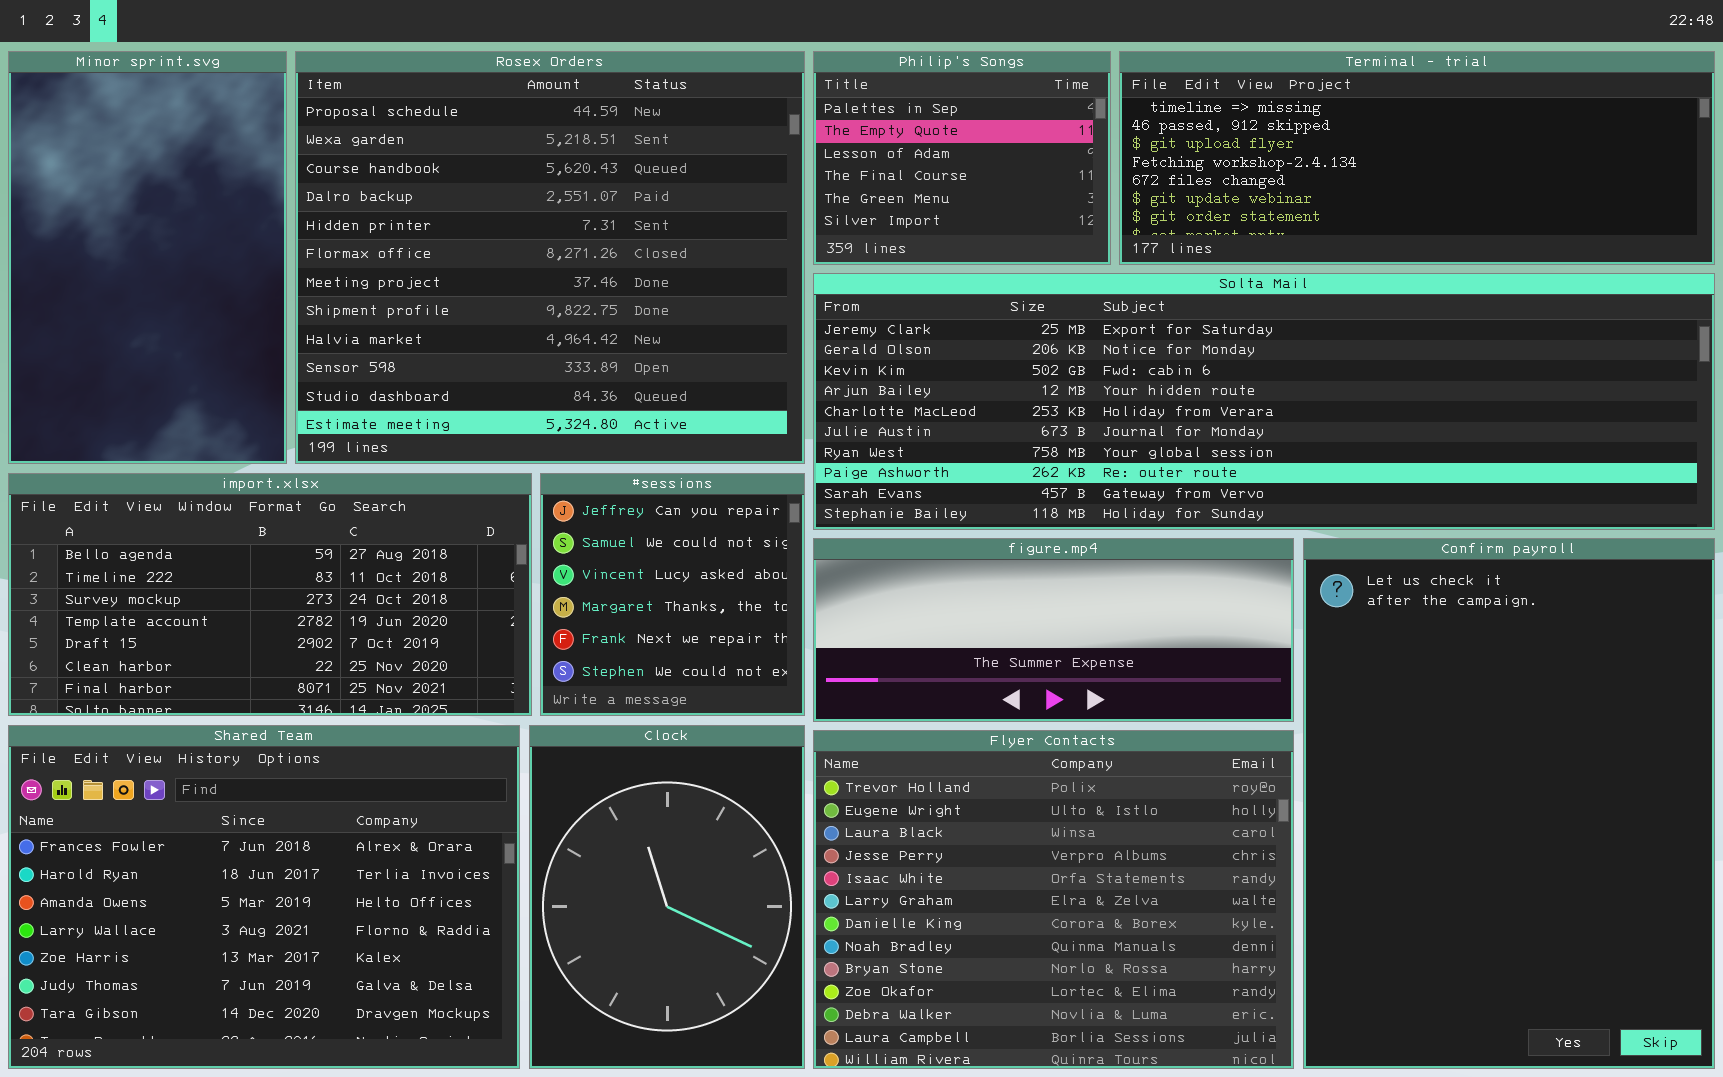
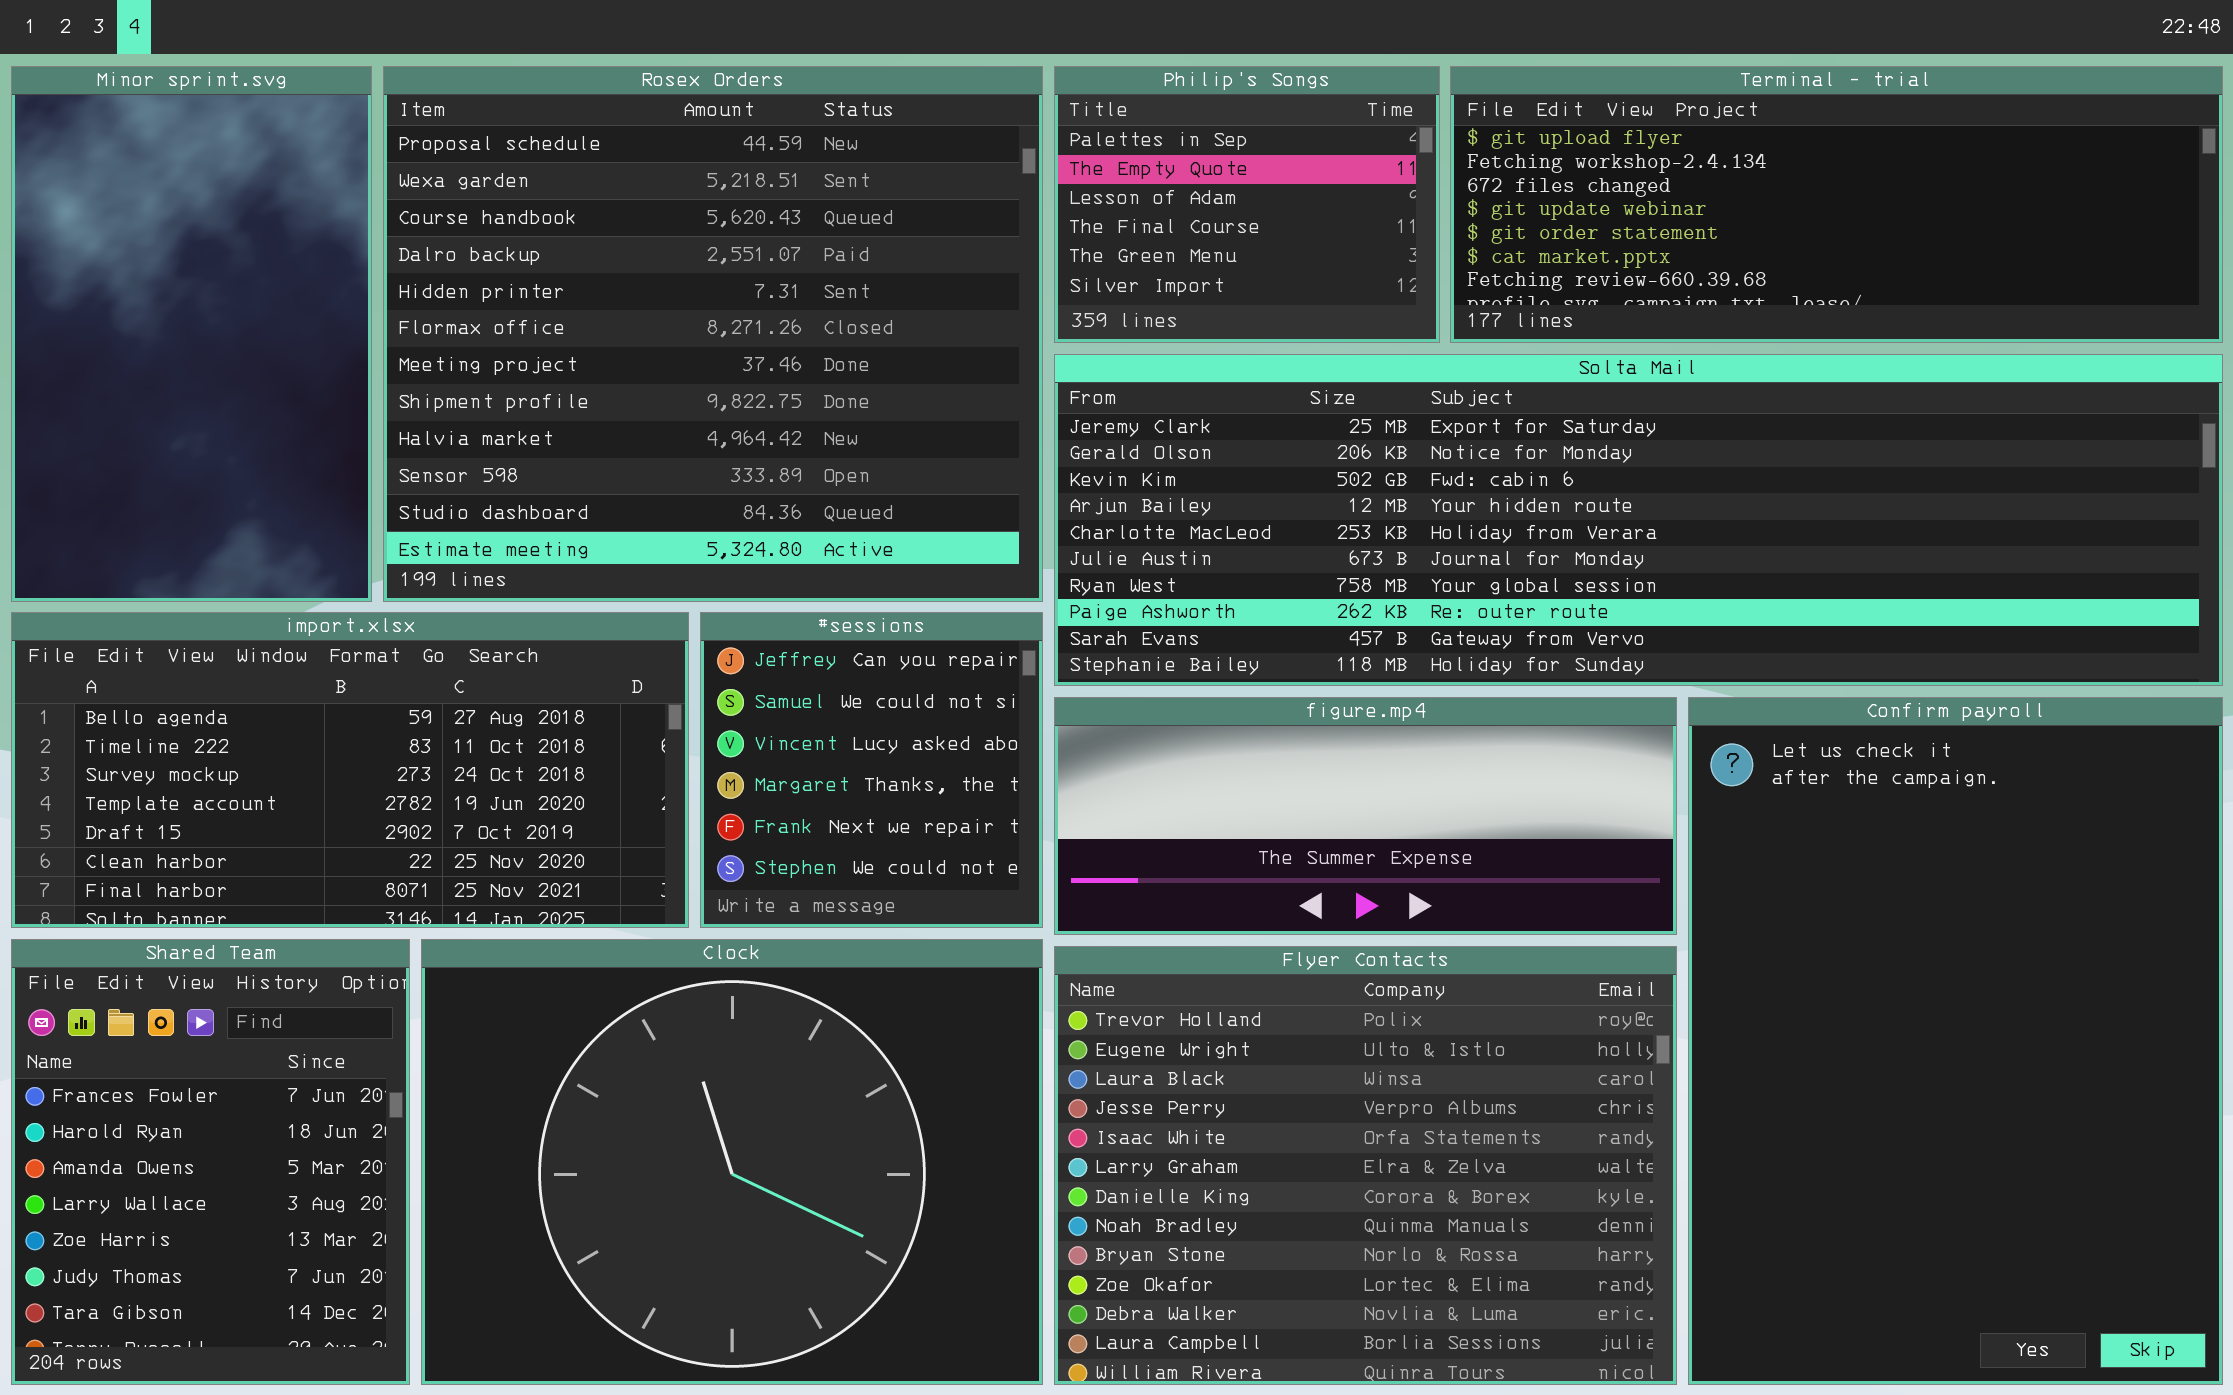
Terminal - trial: [1119,51,1715,265] -> [1450,66,2223,343], scrolled down 2 rows
Shared Team: [8,725,520,1069] -> [11,939,410,1385], resized
Clock: [529,725,805,1069] -> [421,939,1043,1385], resized

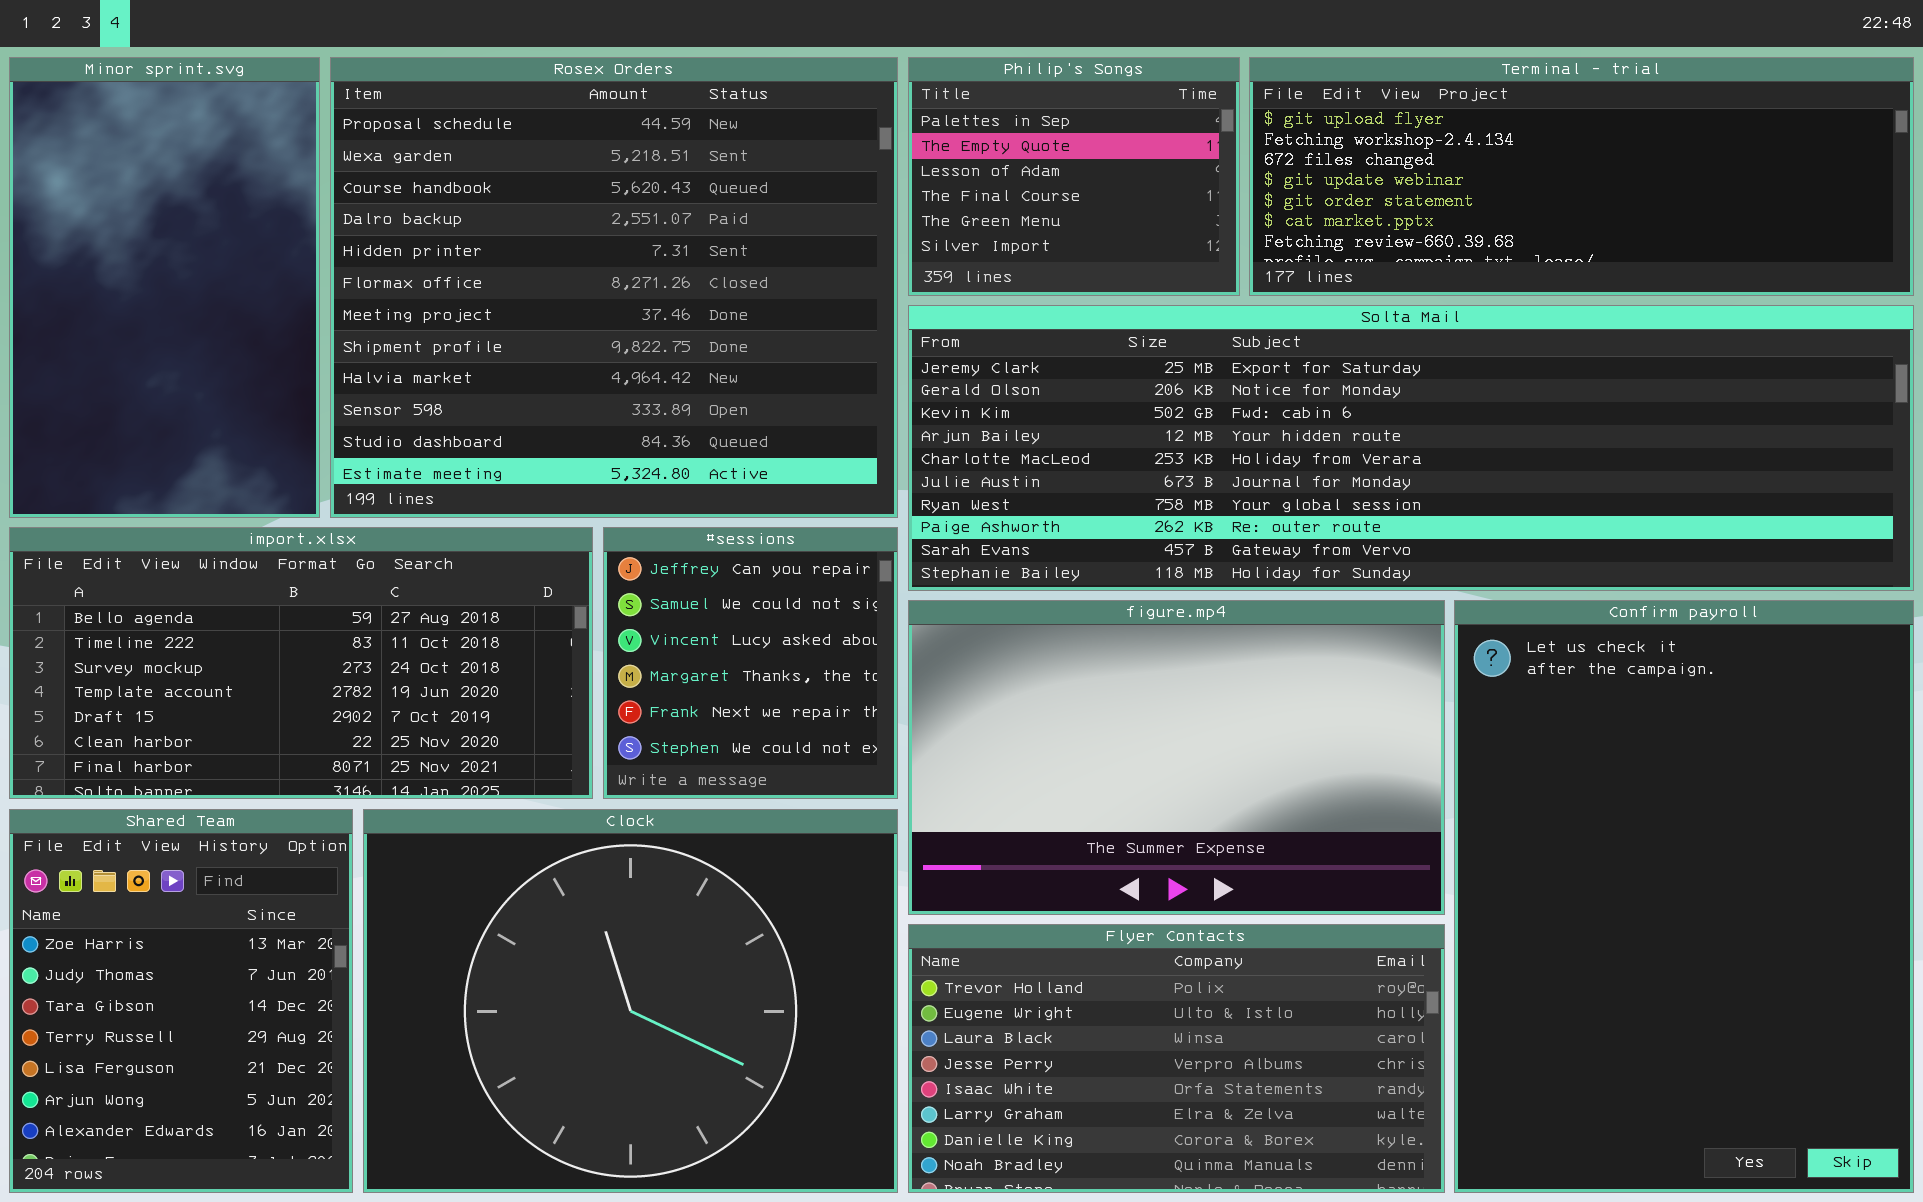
figure.mp4: [1054,697,1677,935] -> [908,600,1445,915], resized
Shared Team: [11,939,410,1385] -> [9,809,353,1193], scrolled down 4 rows
Flyer Contacts: [1054,946,1677,1385] -> [908,924,1445,1193], resized

